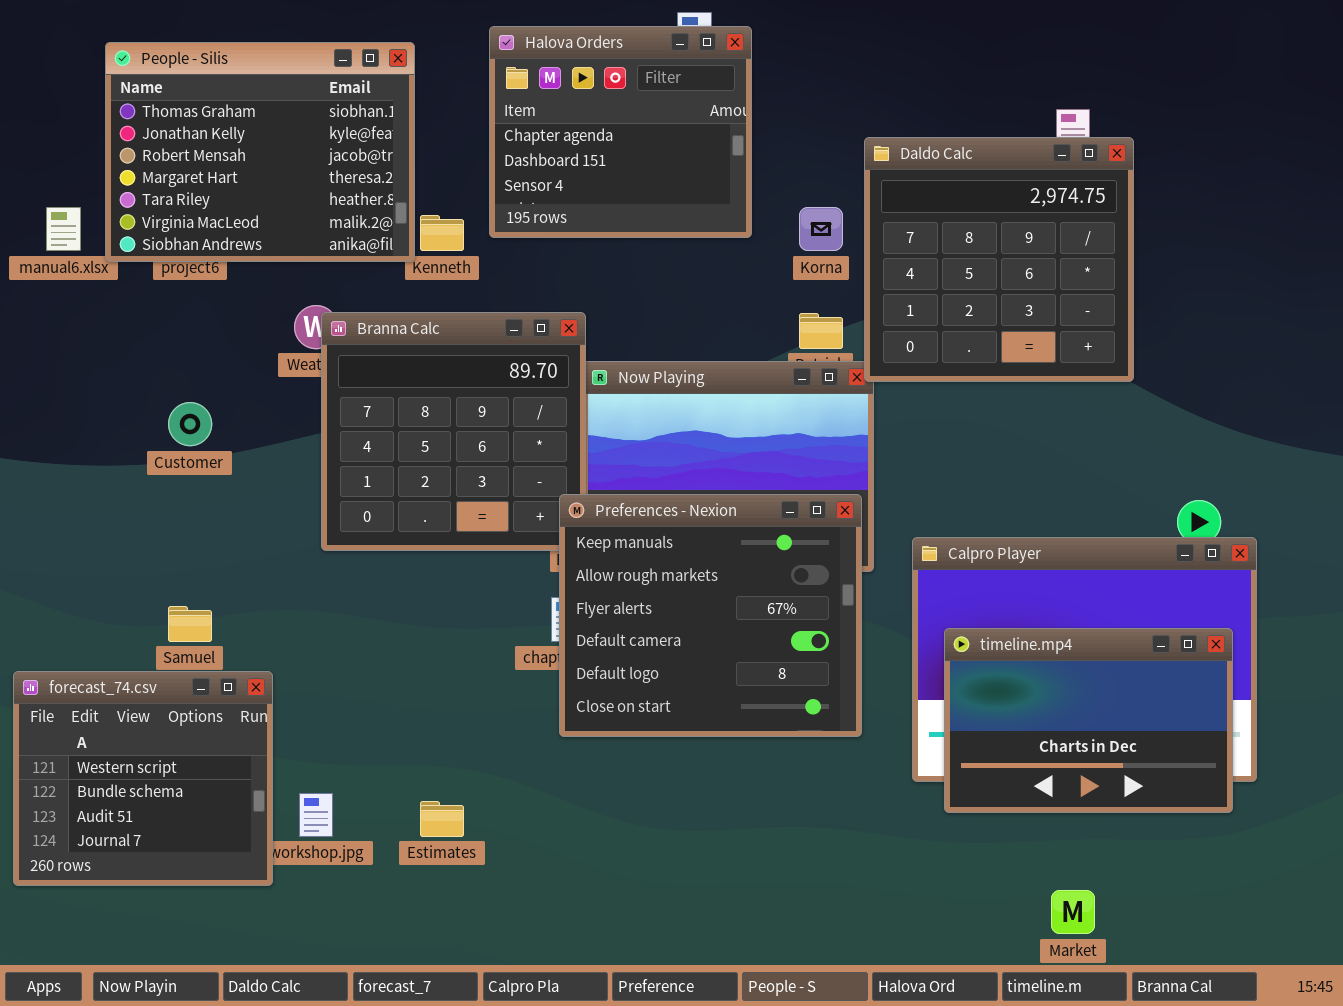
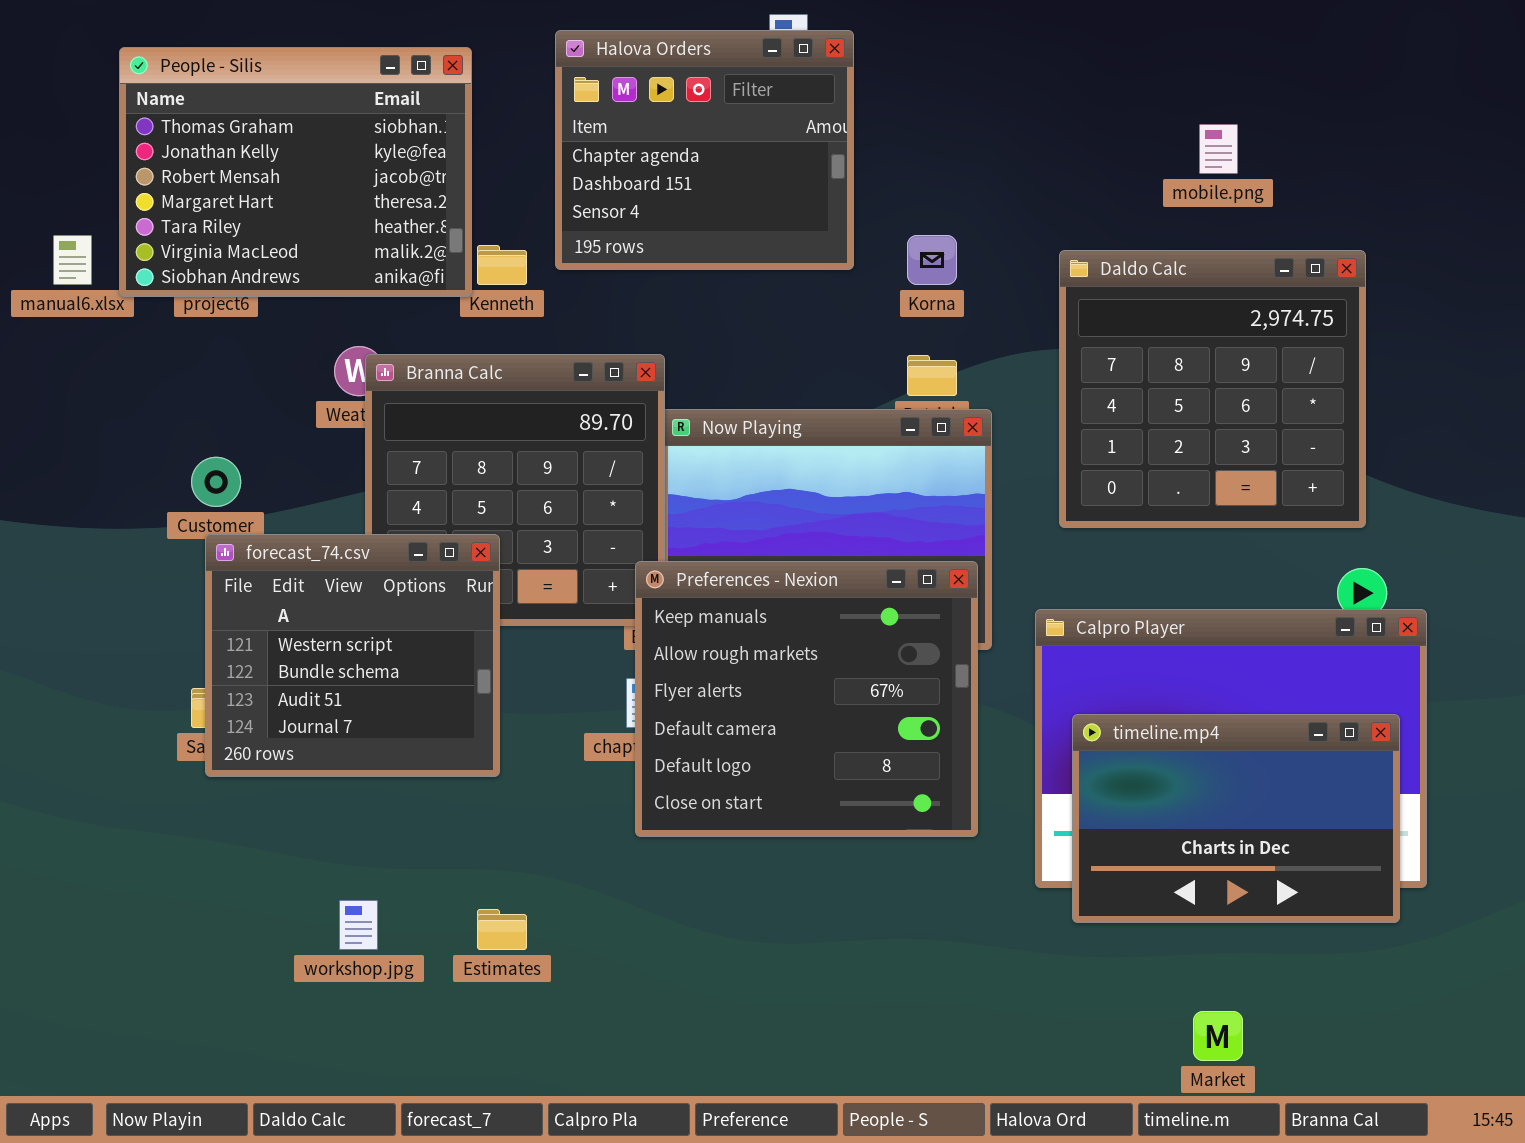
Daldo Calc: [864,137,1134,382] -> [1059,250,1366,528], moved
forecast_74.csv: [13,671,273,886] -> [205,534,500,777], moved

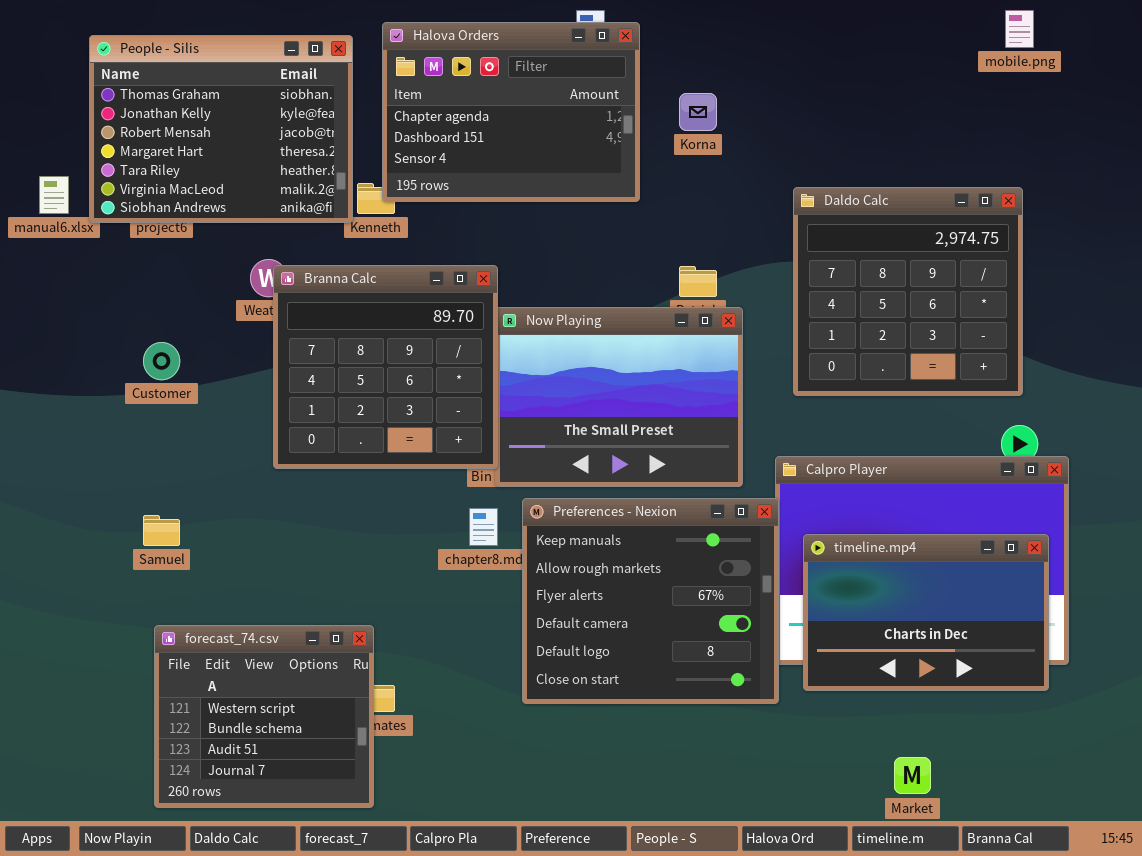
Halova Orders: [555,30,854,270] -> [382,22,640,202], resized
mobile.png: [1199,124,1238,174] -> [1005,10,1034,48], moved
Korna: [907,235,957,285] -> [679,93,717,131], moved
forecast_74.csv: [205,534,500,777] -> [154,625,374,808], moved
Preferences - Nexion: [635,561,978,837] -> [522,498,779,704], moved

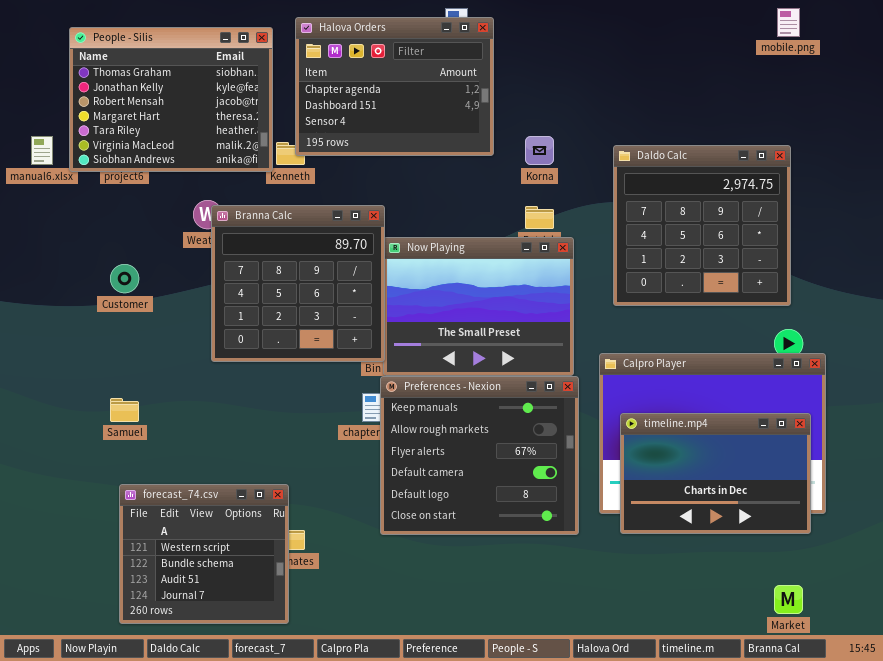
Korna: [679,93,717,131] -> [525,136,554,165], moved
Preferences - Nexion: [522,498,779,704] -> [380,376,579,535], moved
Market: [894,757,931,794] -> [774,585,803,614], moved

